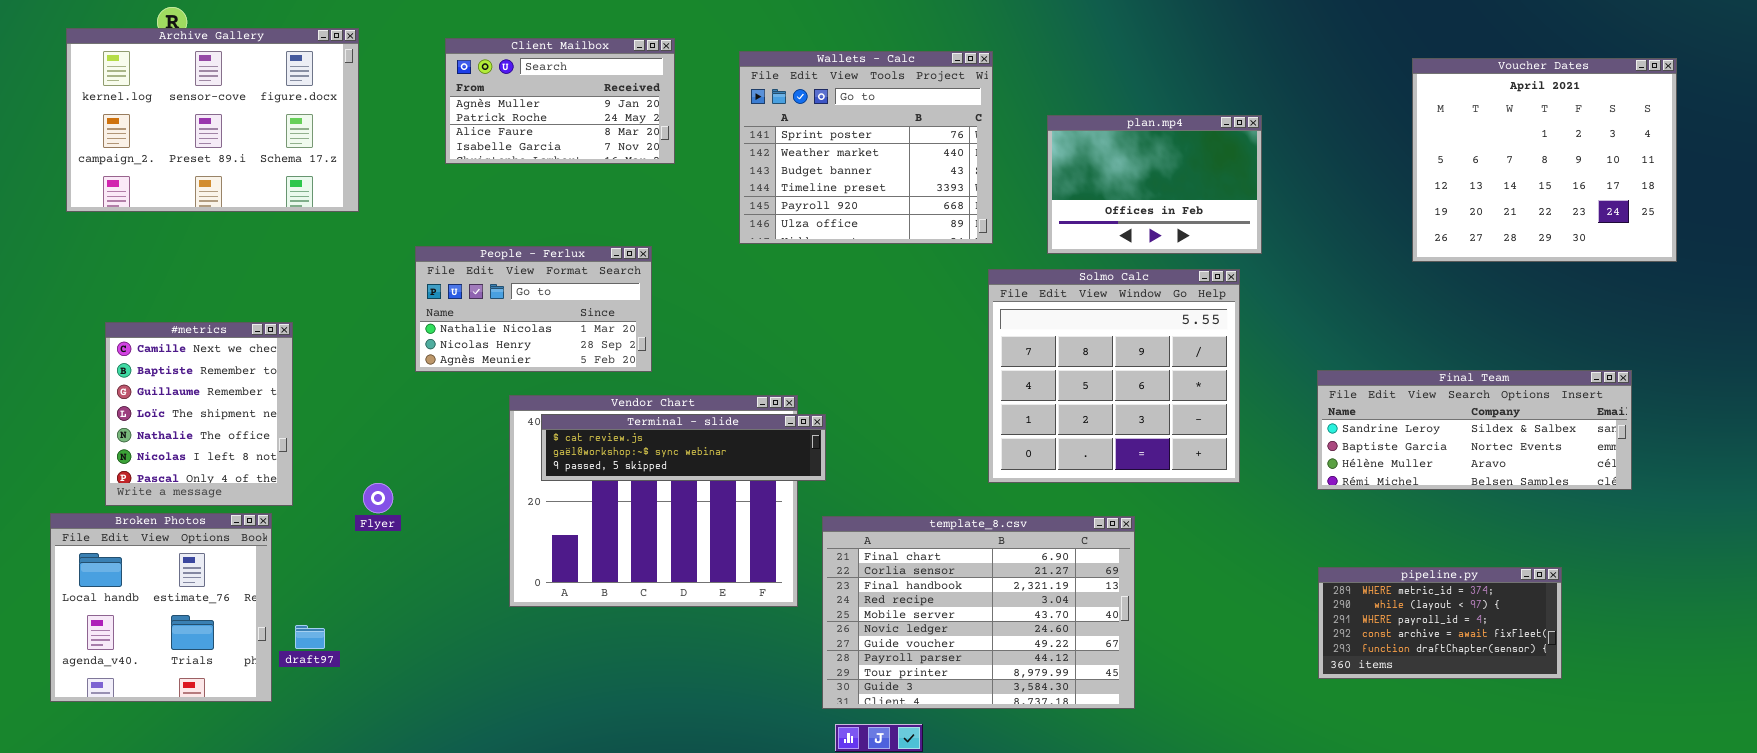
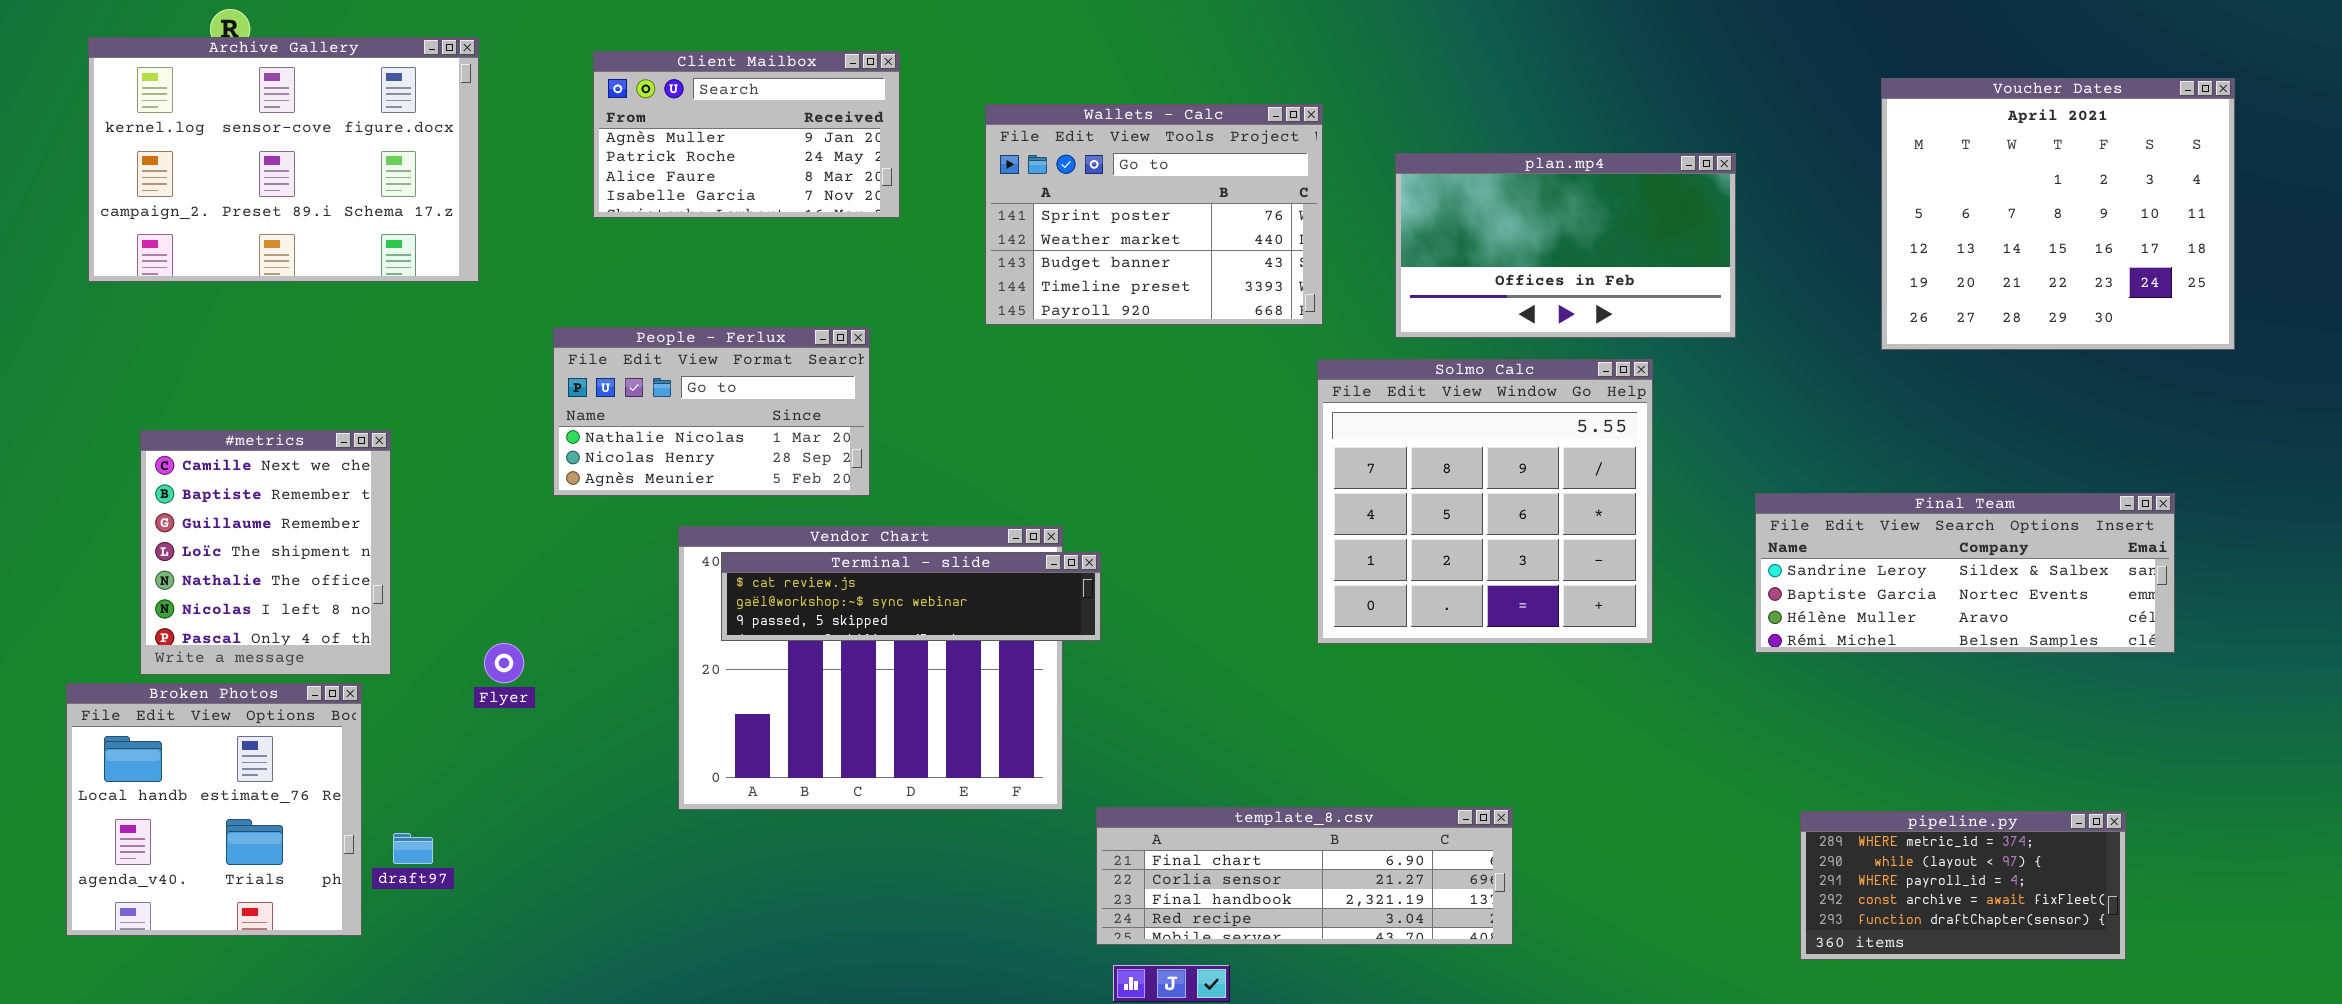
Wallets - Calc: [739,51,993,244] -> [985,104,1323,325], resized
plan.mp4: [1047,115,1262,254] -> [1395,153,1736,338], resized
template_8.csv: [822,516,1135,709] -> [1096,807,1513,945], resized
pipeline.py: [1318,567,1562,679] -> [1800,811,2126,960], moved

